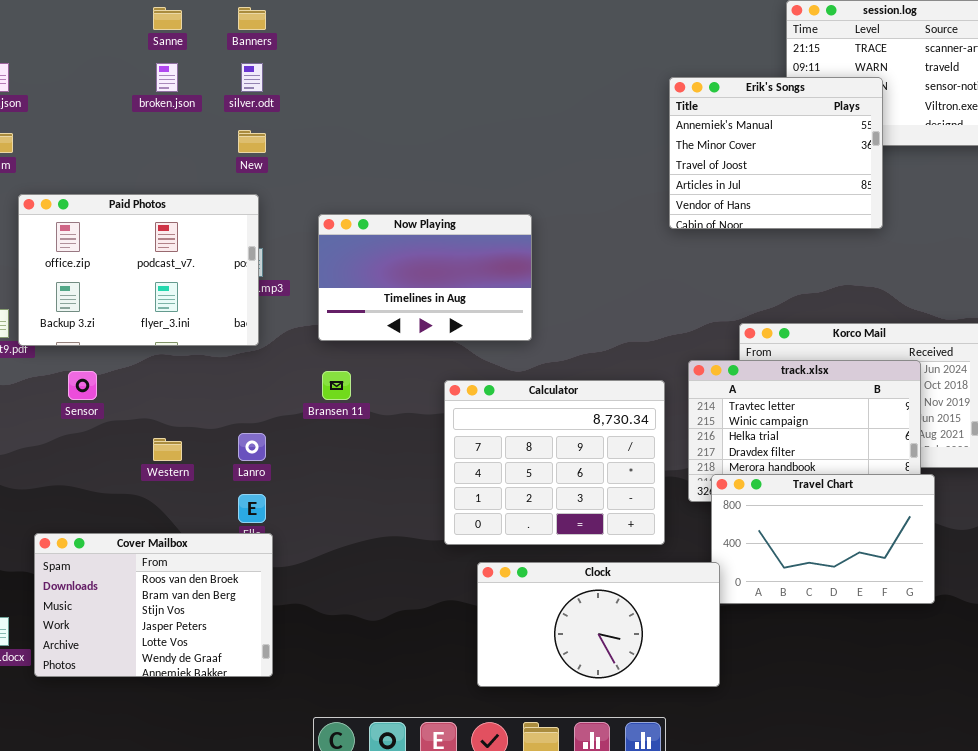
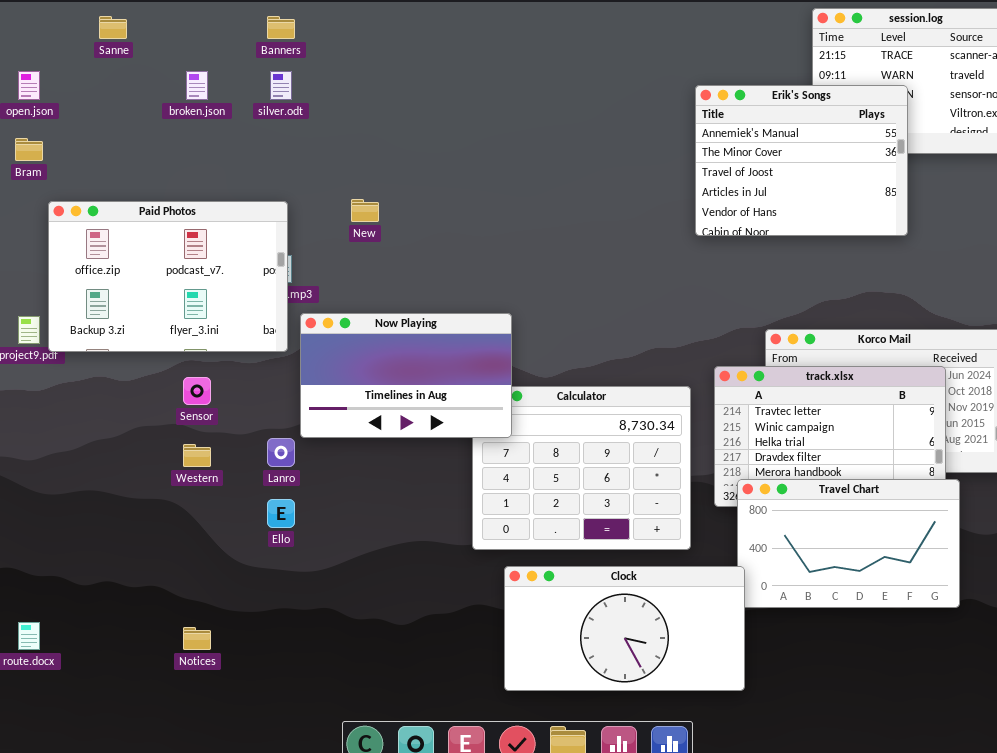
Sanne: [153,7,182,30] -> [99,16,127,39], moved
New: [238,130,266,153] -> [351,199,379,222], moved
Now Playing: [318,214,532,341] -> [300,313,512,438], moved
Sensor: [68,371,97,400] -> [183,377,211,405], moved
Cover Mailbox: [34,533,273,677] -> none, closed

